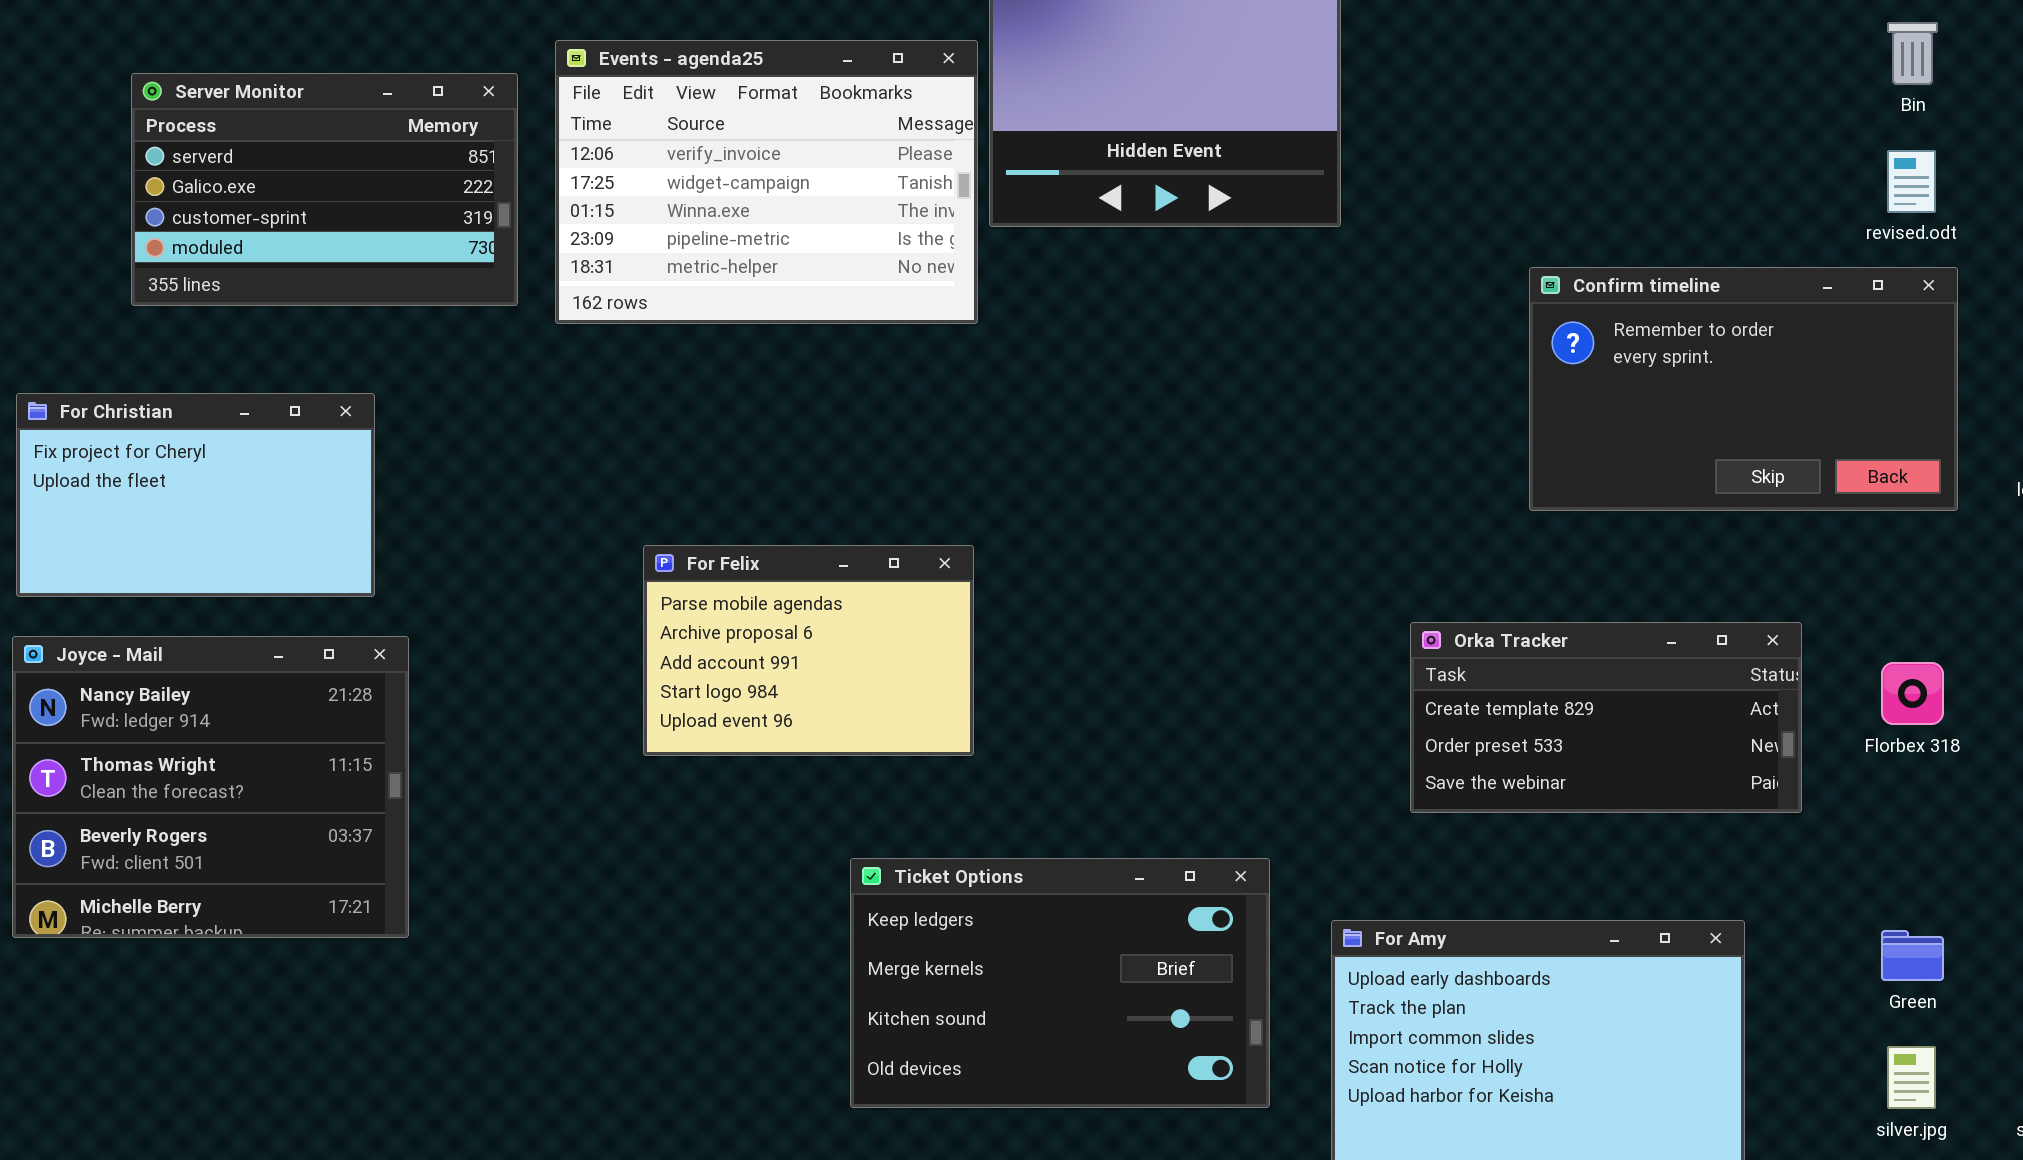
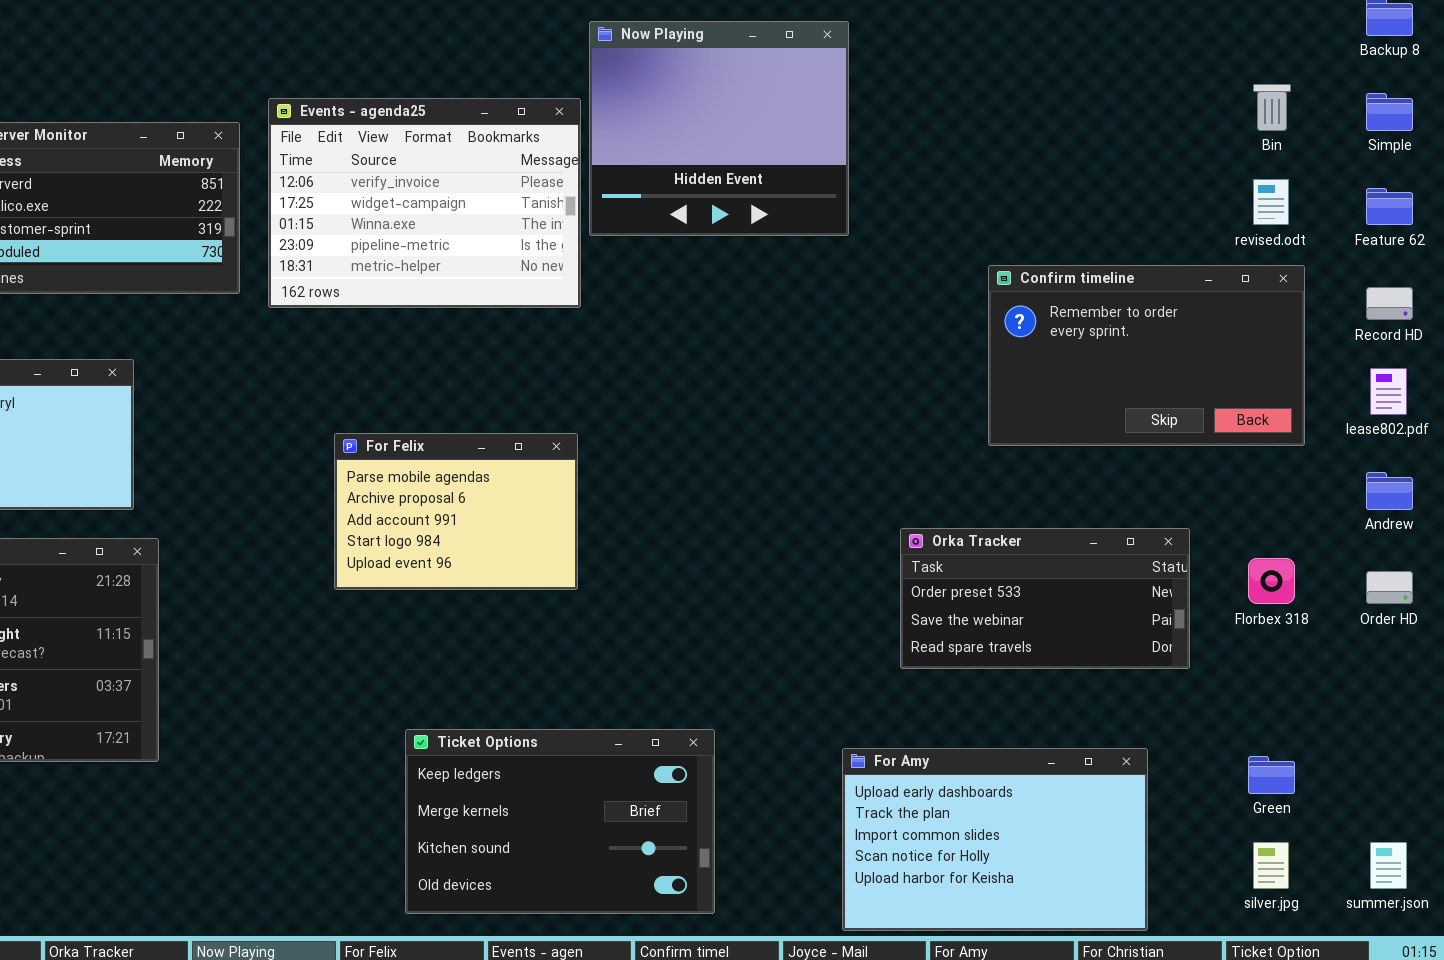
For Felix: [643,545,974,756] -> [334,433,578,590], moved
Orka Tracker: [1410,622,1802,813] -> [900,528,1190,669], scrolled down 1 row
Ticket Options: [850,858,1270,1108] -> [405,729,715,914], moved

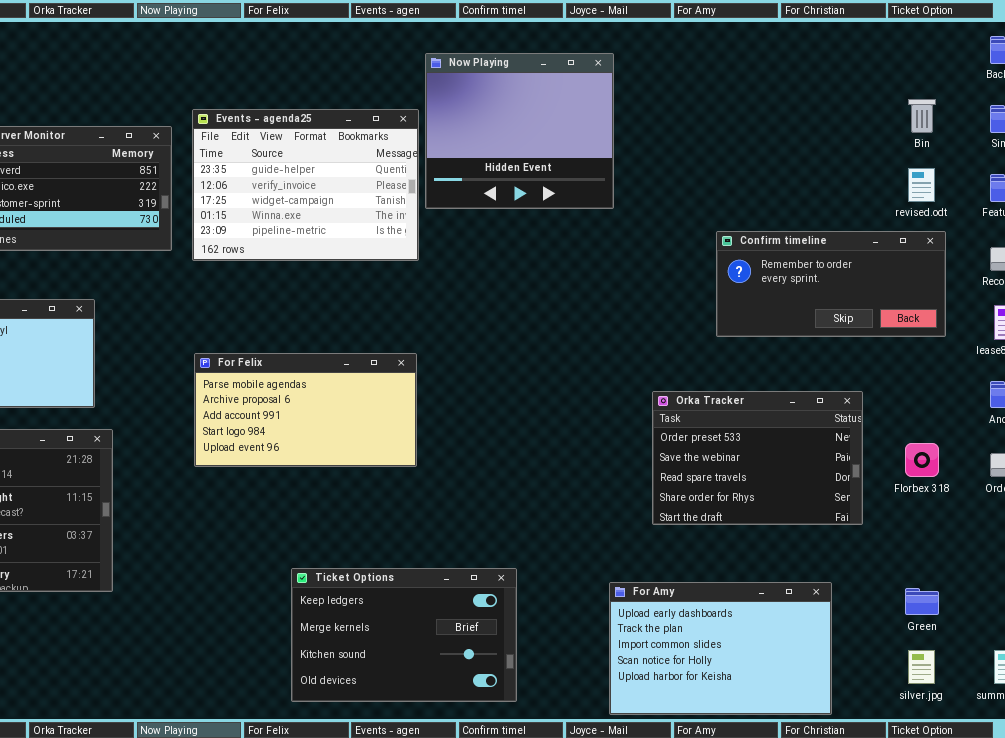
Events - agenda25: [268,98,581,308] -> [192,109,419,261], scrolled up 1 row
Confirm timeline: [988,265,1305,446] -> [716,231,946,337], resized
For Felix: [334,433,578,590] -> [194,353,417,467], resized
Orka Tracker: [900,528,1190,669] -> [652,391,863,525], resized

